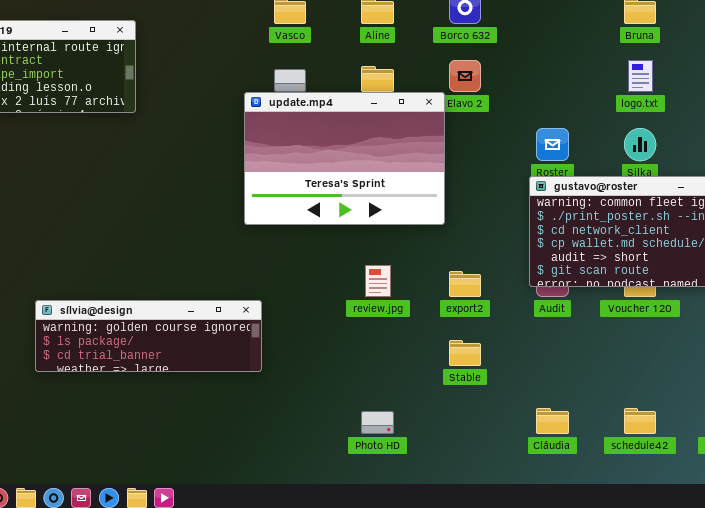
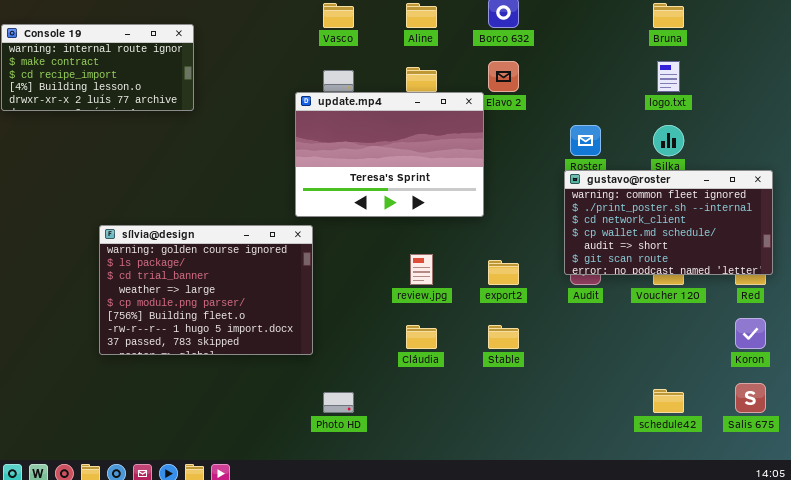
sílvia@design: [35,300,262,372] -> [99,225,313,355], resized
Cláudia: [536,408,569,434] -> [406,325,437,349], moved
Photo HD: [361,411,394,434] -> [323,392,354,413], moved

